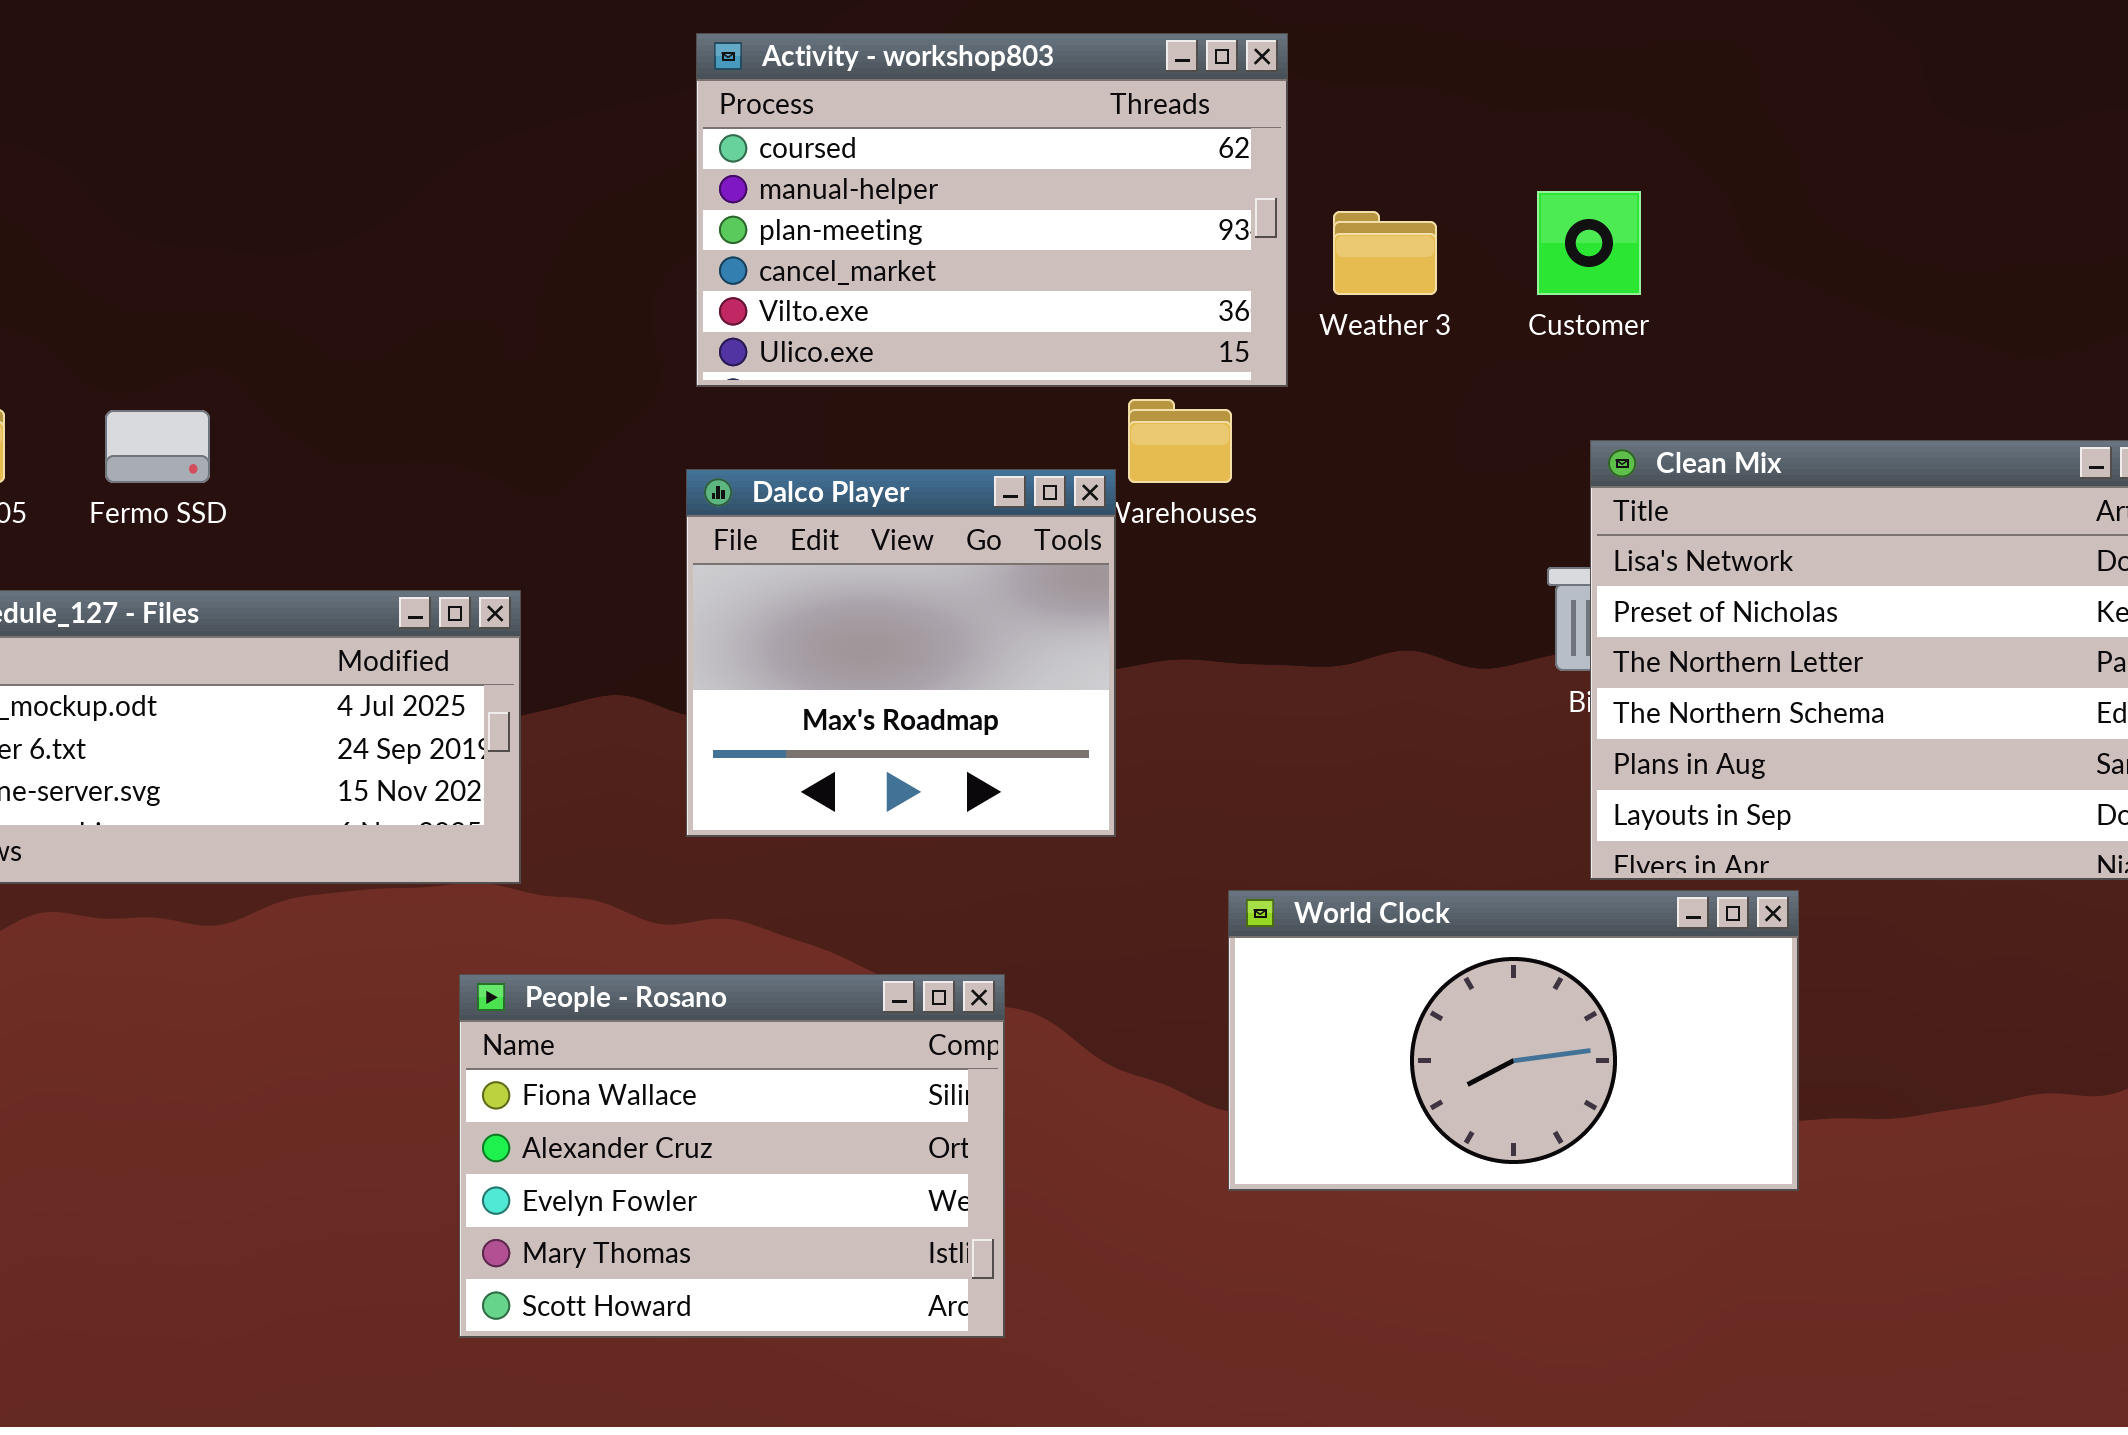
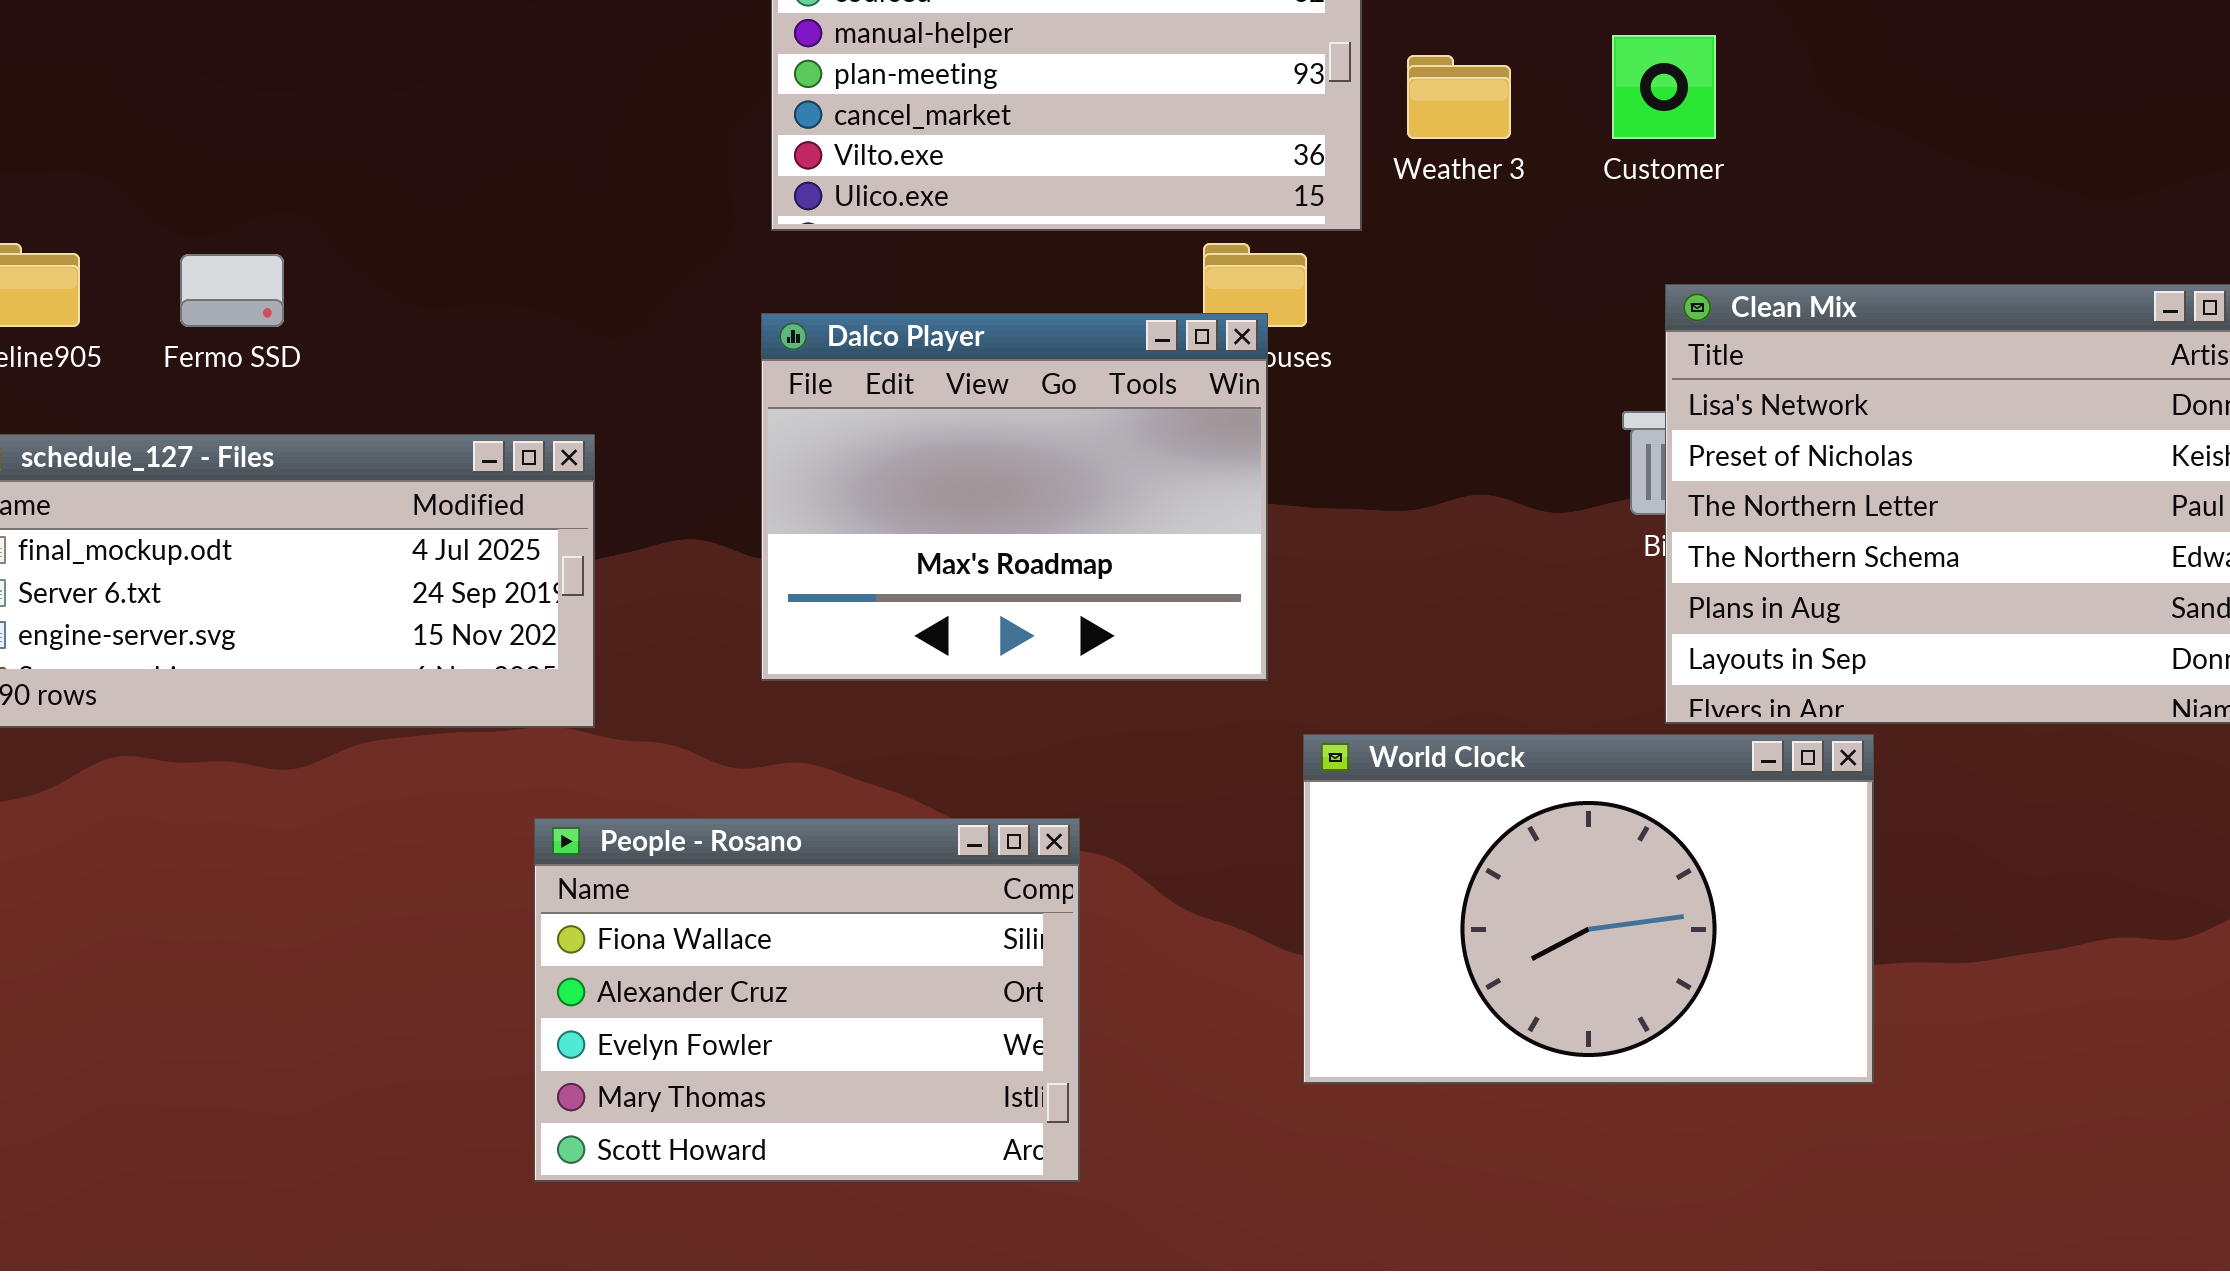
Dalco Player: [686,469,1116,837] -> [761,313,1268,681], resized
World Clock: [1228,890,1799,1191] -> [1303,734,1874,1084], resized

